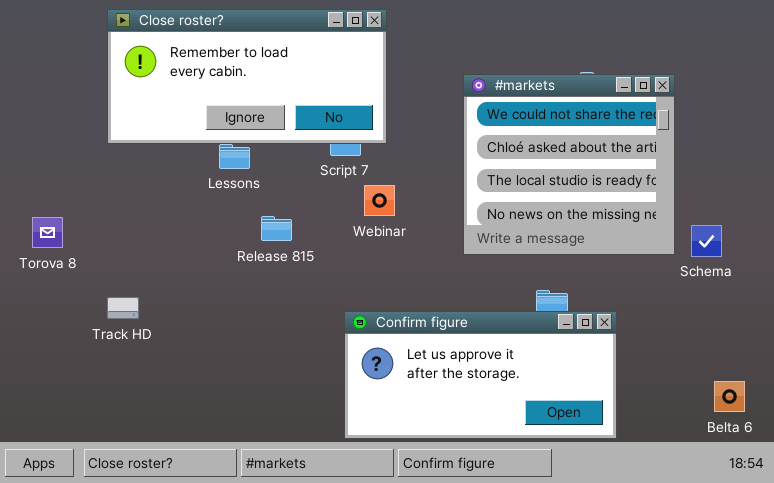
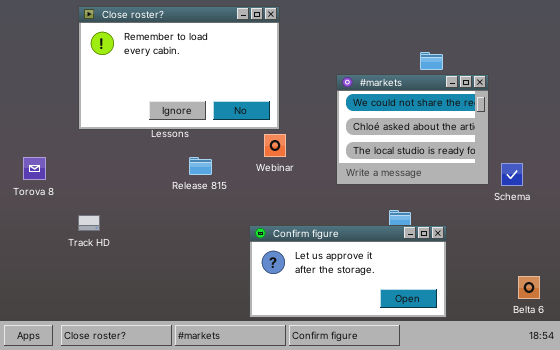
Close roster?: [107,9,387,144] -> [78,6,280,130], resized
#markets: [463,74,675,255] -> [336,74,489,185], resized

